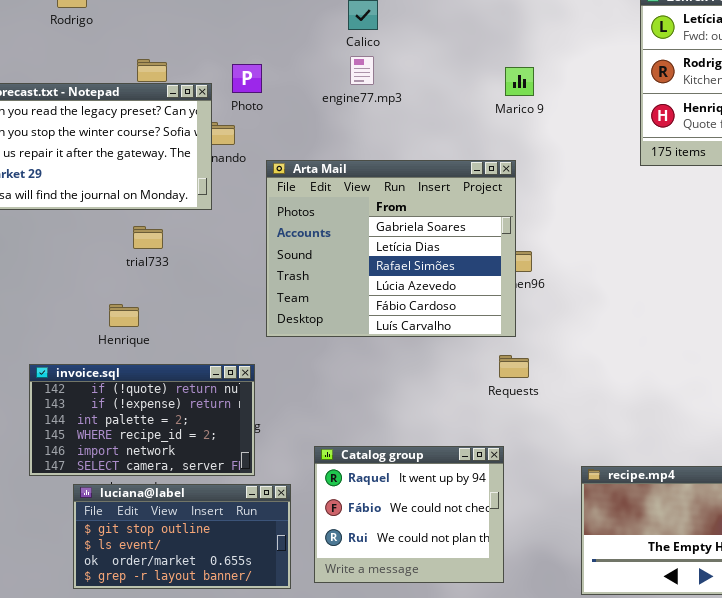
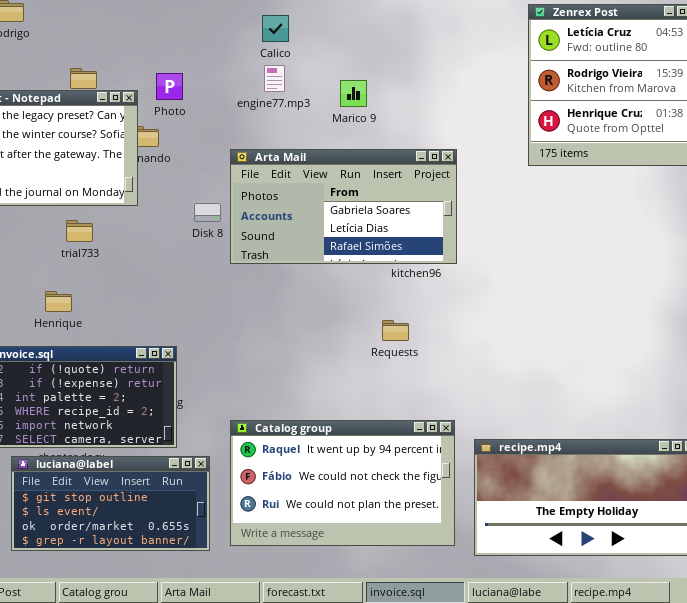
Marico 9: [505,67,534,96] -> [340,80,367,107], moved
Arta Mail: [266,160,516,337] -> [230,149,457,264], moved, resized
Requests: [499,355,529,378] -> [382,320,409,341], moved
Catalog group: [314,446,504,583] -> [230,420,455,546], resized

